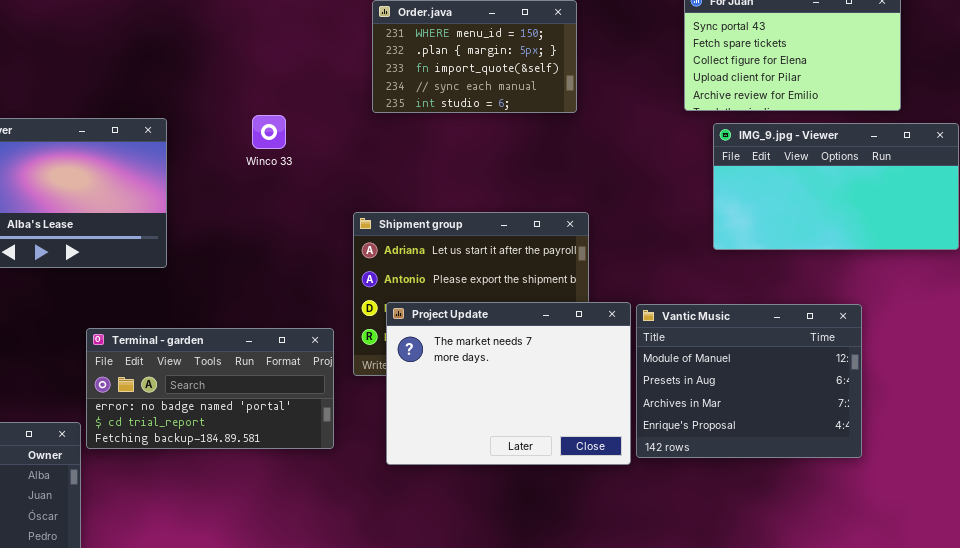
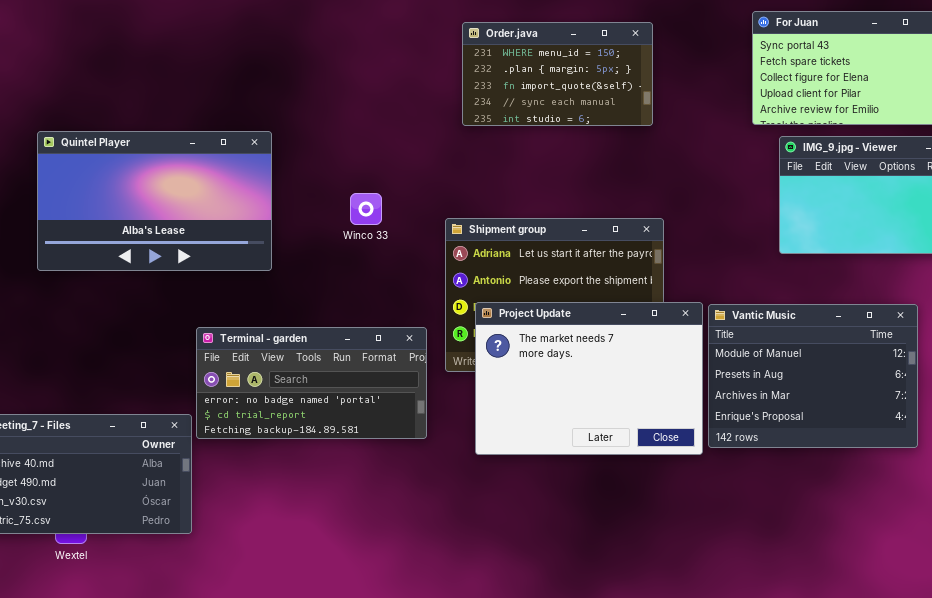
Winco 33: [252,115,286,149] -> [350,193,382,225], moved

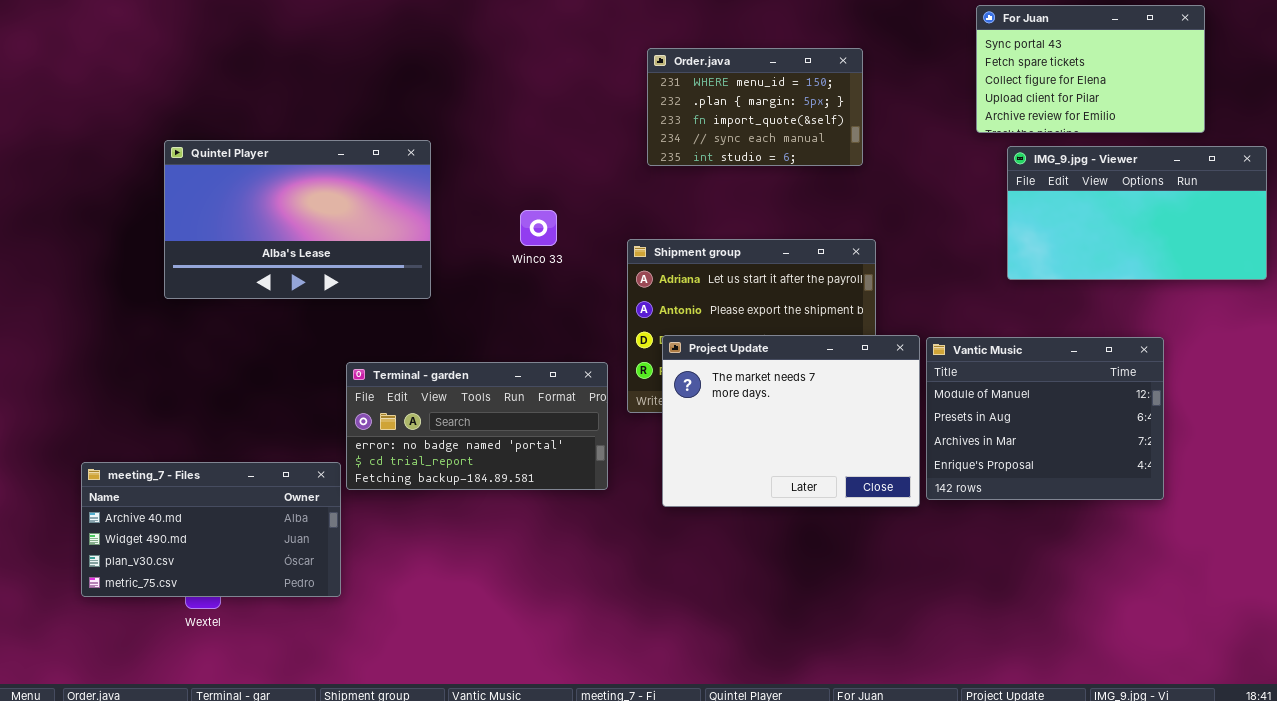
Order.java: [462,22,653,126] -> [647,48,863,166], moved

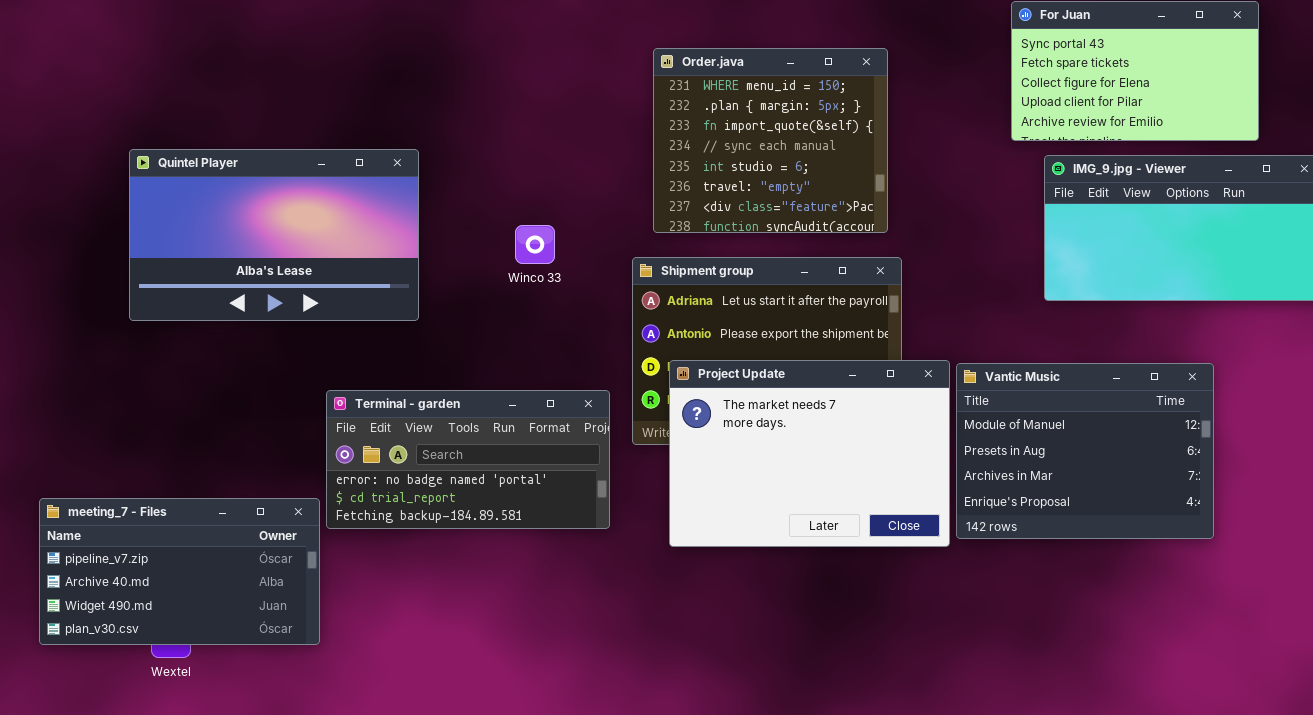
Order.java: [647,48,863,166] -> [653,48,888,233], resized
meeting_7 - Files: [81,462,341,597] -> [39,498,320,645], scrolled up 1 row

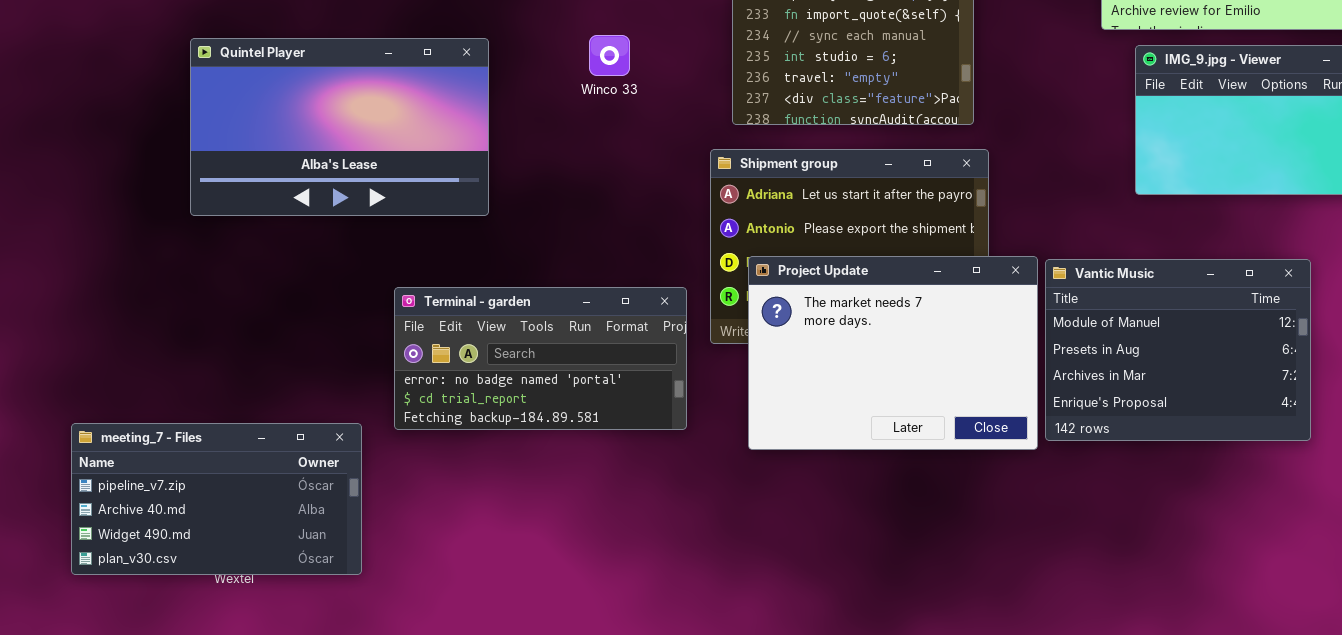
Winco 33: [515,225,555,264] -> [589,35,630,76], moved
meeting_7 - Files: [39,498,320,645] -> [71,423,362,575], moved

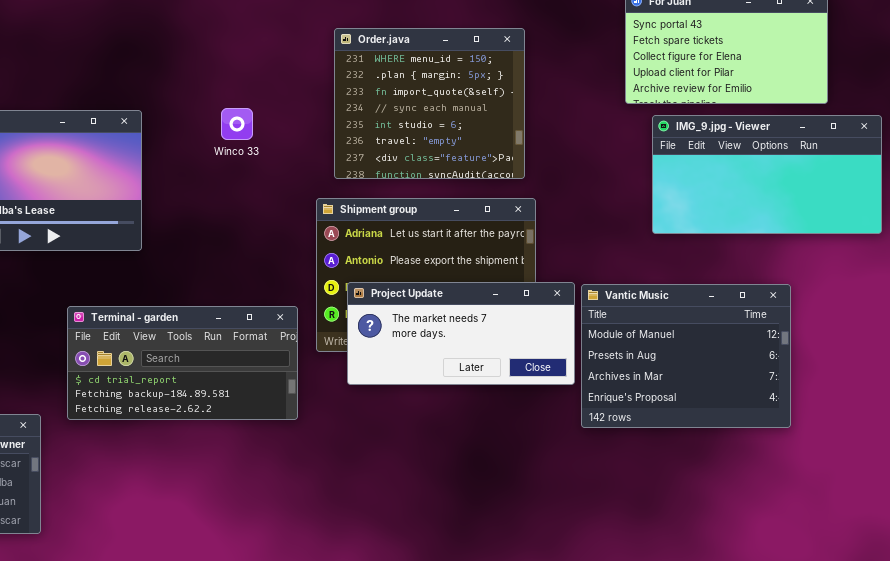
Project Update: [748,256,1038,450] -> [347,282,575,385], resized
Terminal - garden: [394,287,687,430] -> [67,306,298,420], scrolled down 1 row

